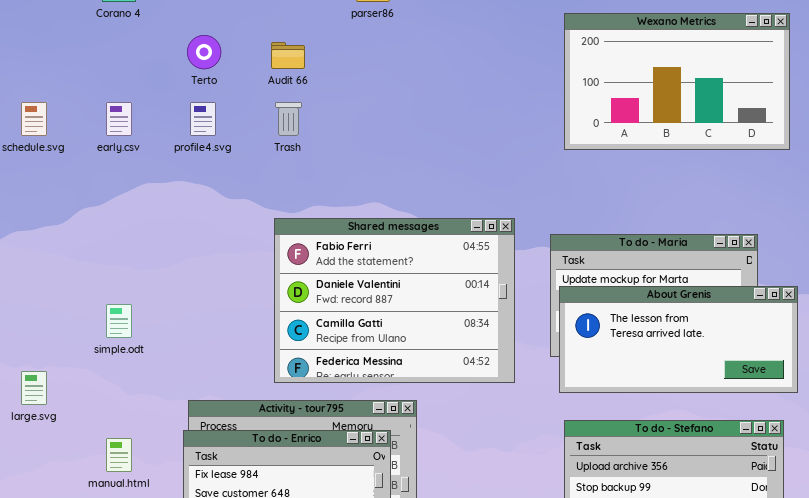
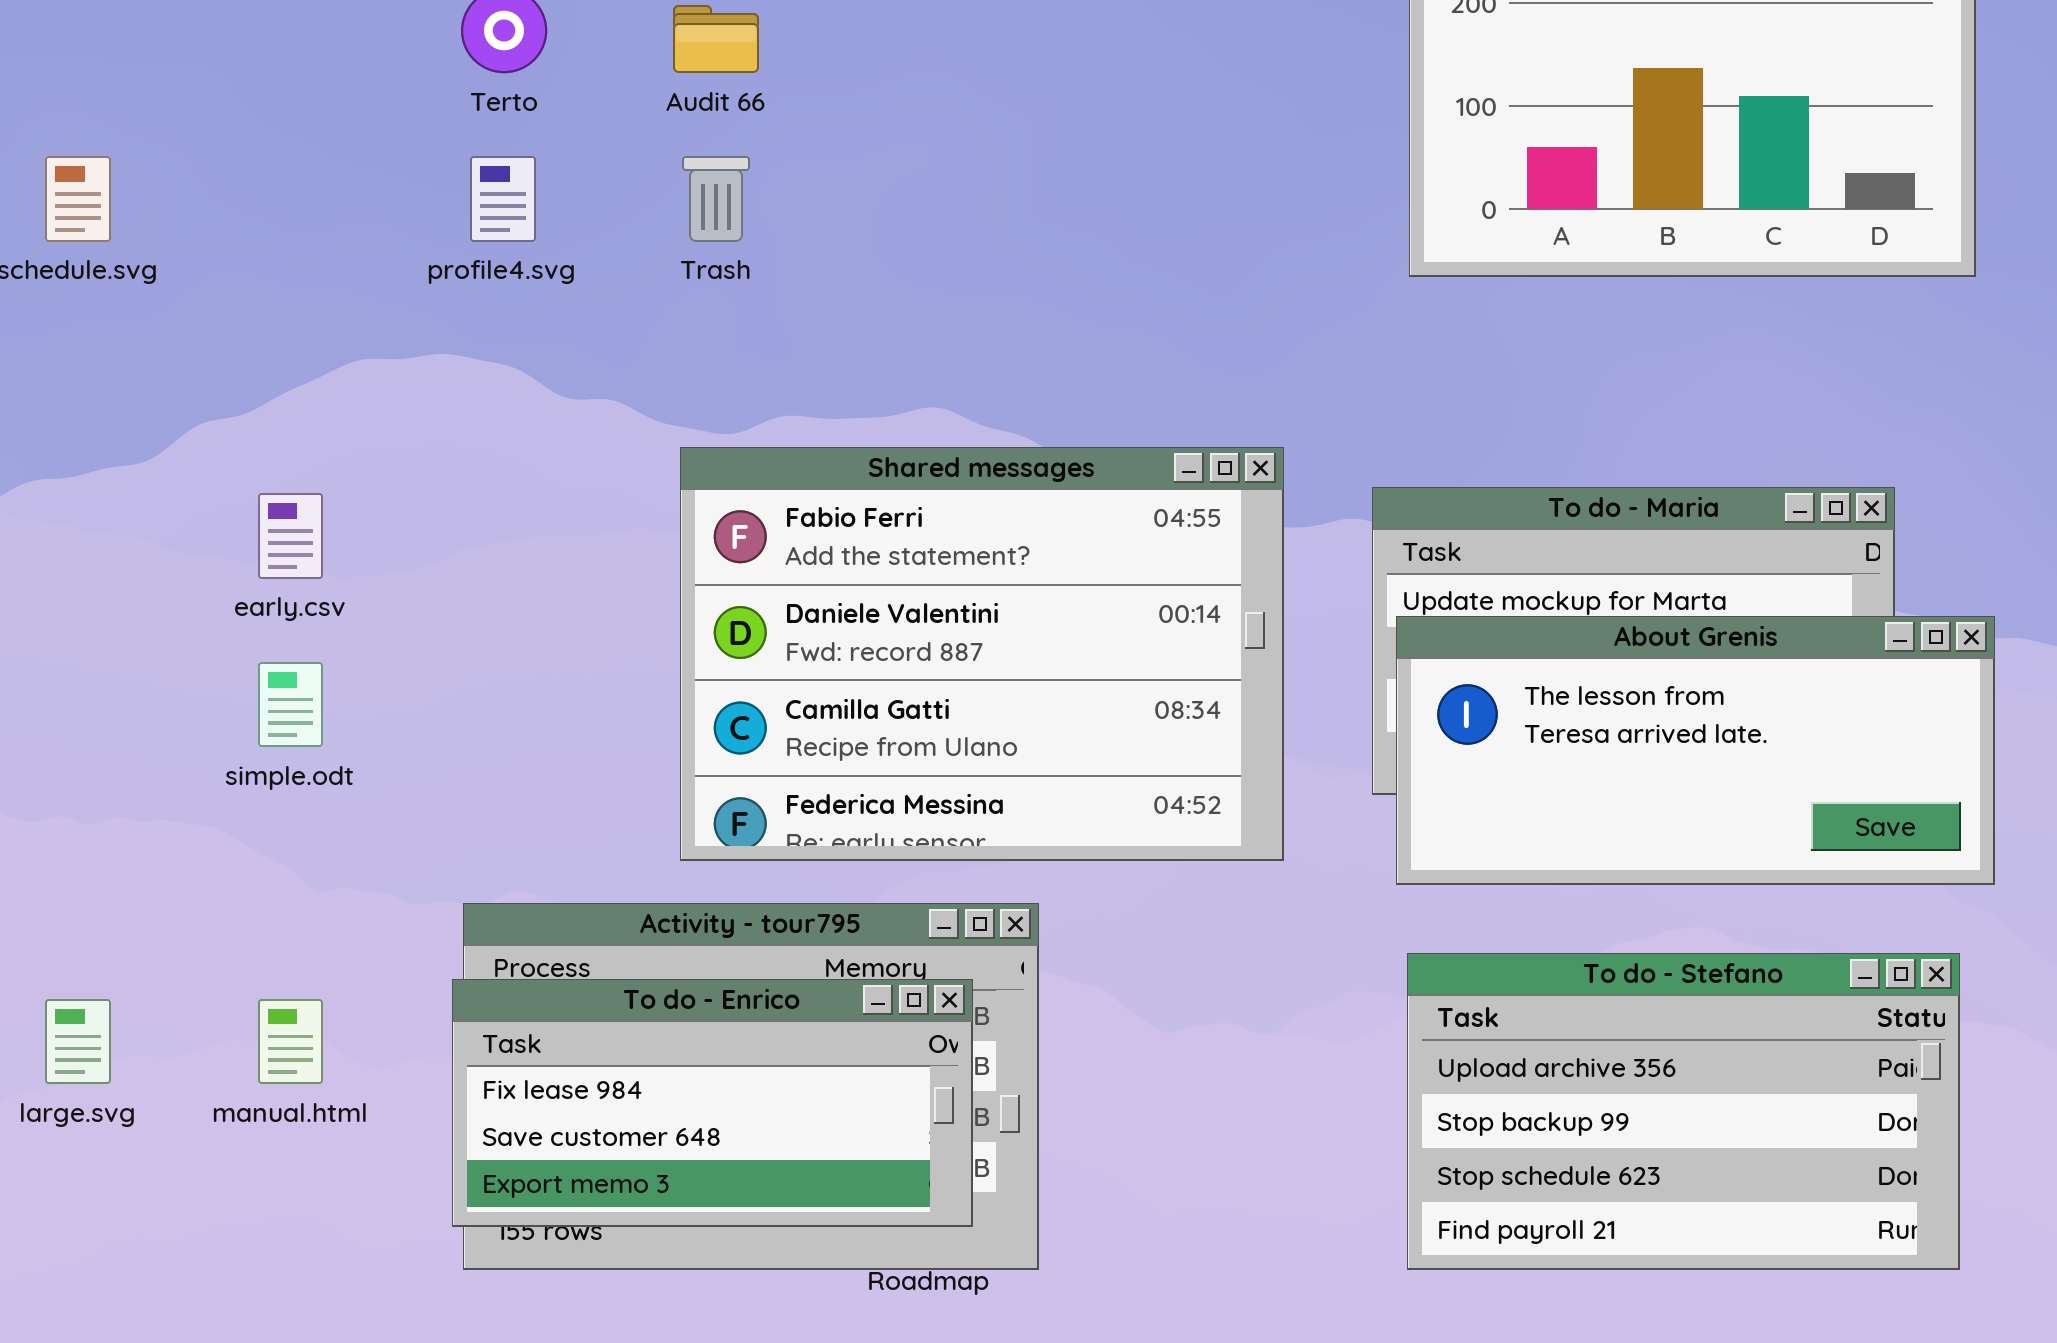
early.csv: [106,102,132,136] -> [258,493,323,579], moved
large.svg: [21,371,47,405] -> [45,999,111,1084], moved

